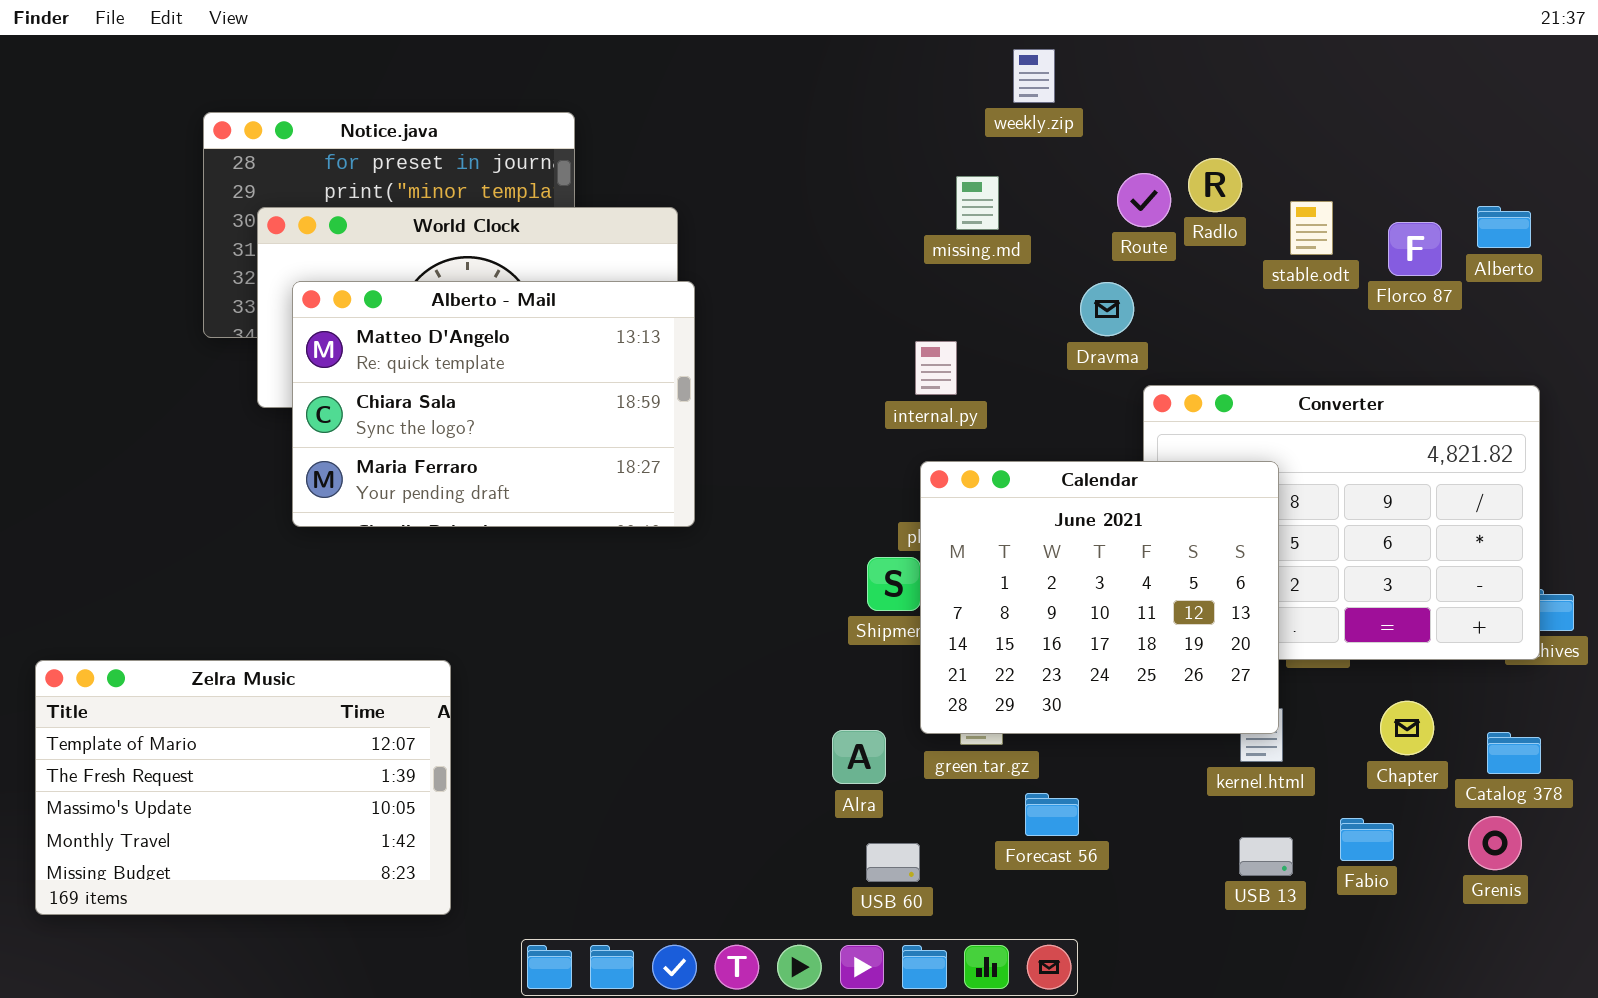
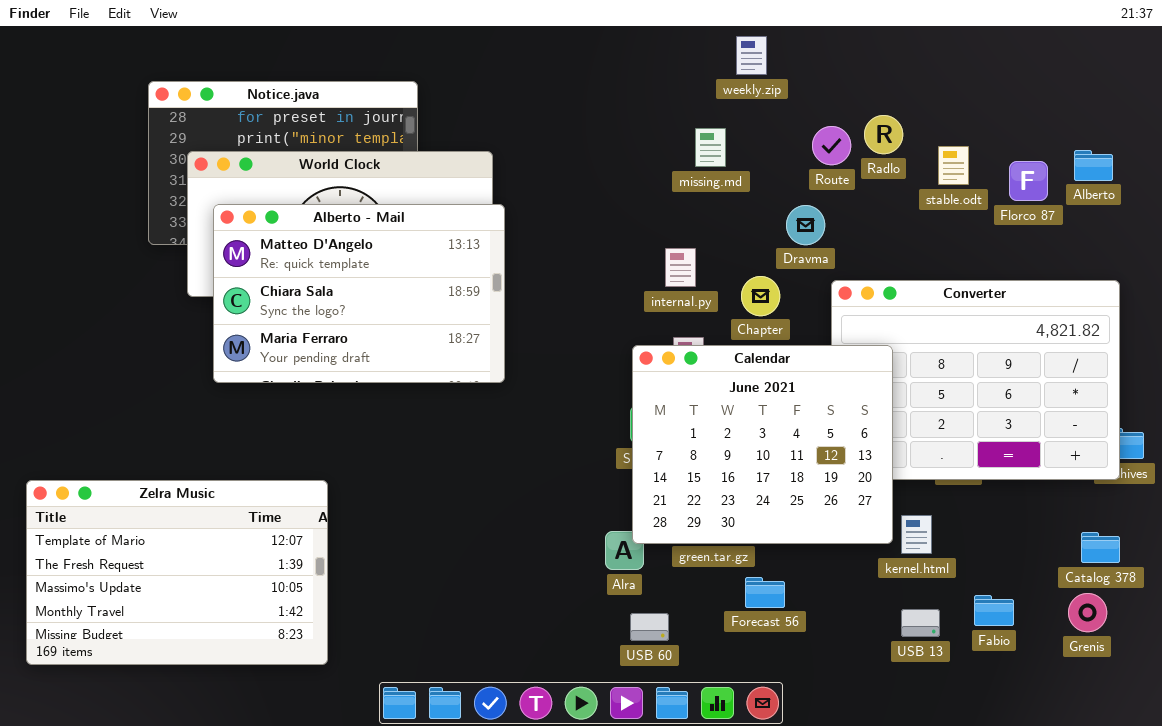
Calendar: [920,461,1279,734] -> [632,345,893,544], moved
Chapter: [1380,701,1434,755] -> [741,276,780,316], moved

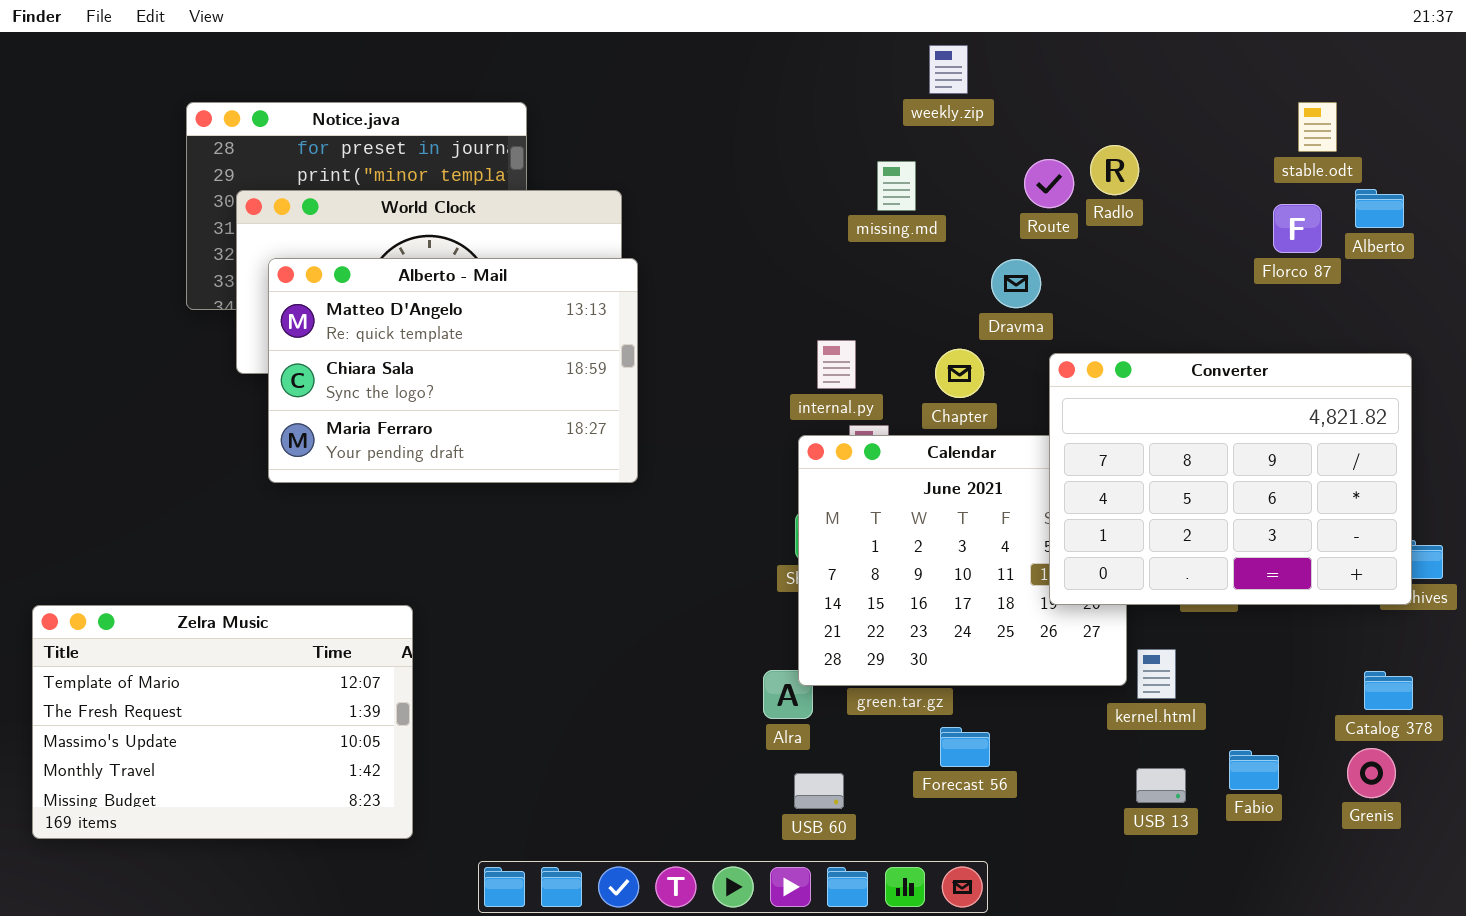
stable.odt: [938,146,969,185] -> [1298,102,1337,152], moved
internal.py: [665,248,696,287] -> [817,340,856,389], moved
Converter: [831,280,1120,480] -> [1049,353,1412,605], raised

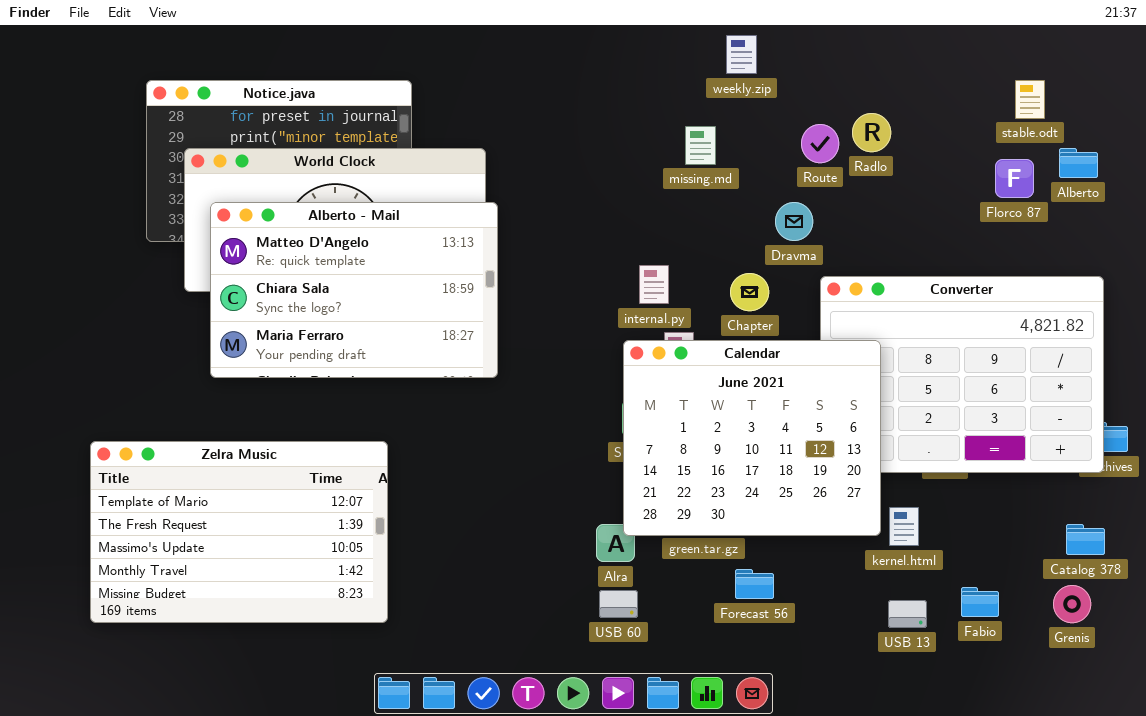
Calendar: [798,435,1127,686] -> [623,340,881,536], raised
Zelra Music: [32,605,413,839] -> [90,441,388,623], moved
USB 60: [794,773,844,809] -> [599,590,638,618], moved

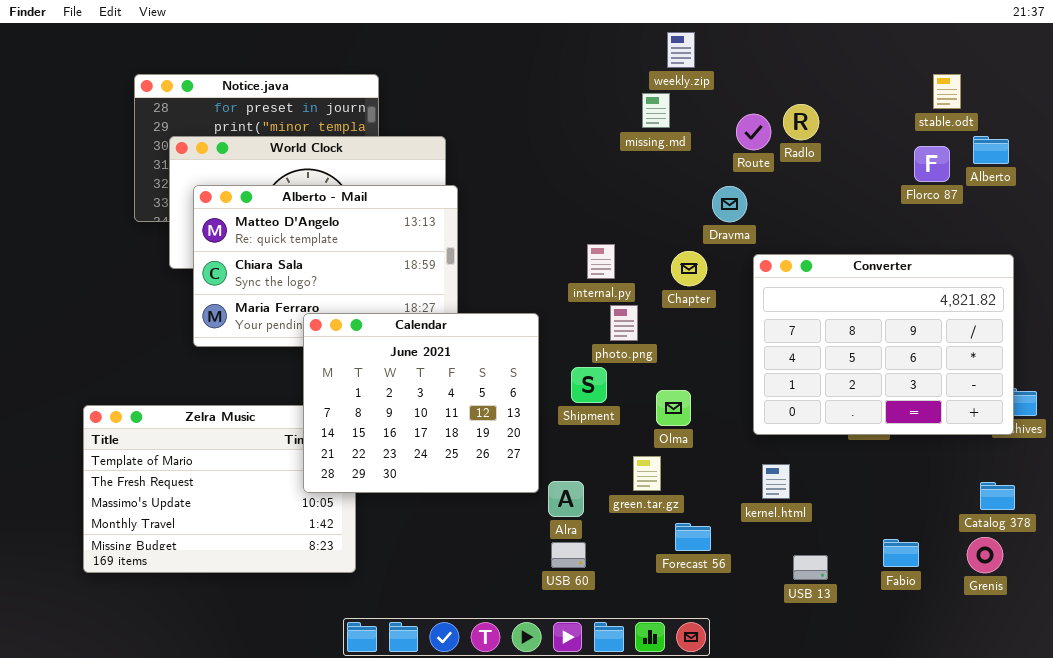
missing.md: [685,126,716,165] -> [642,93,670,128], moved
Calendar: [623,340,881,536] -> [303,313,539,493], moved
kernel.html: [889,507,919,546] -> [762,464,790,499], moved
USB 13: [888,600,927,628] -> [793,555,828,580], moved

